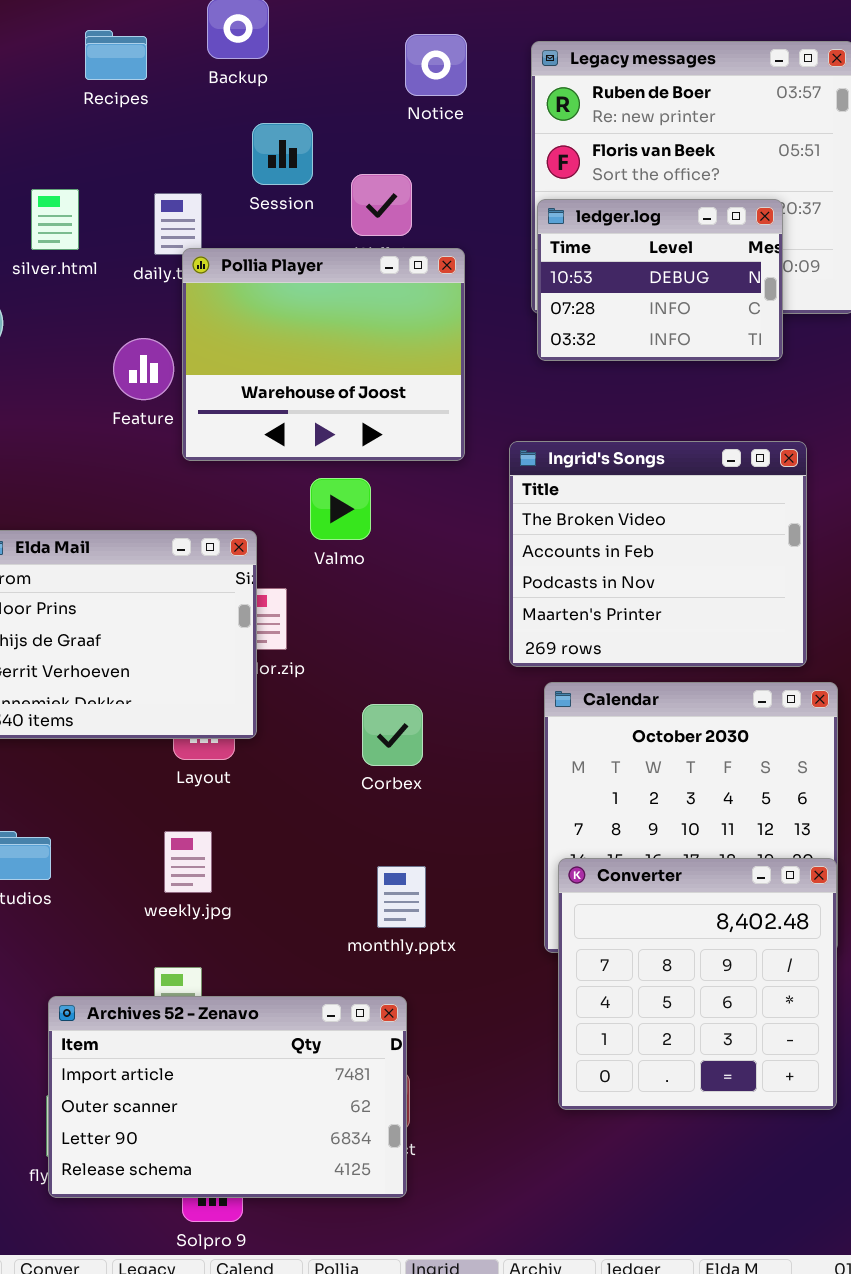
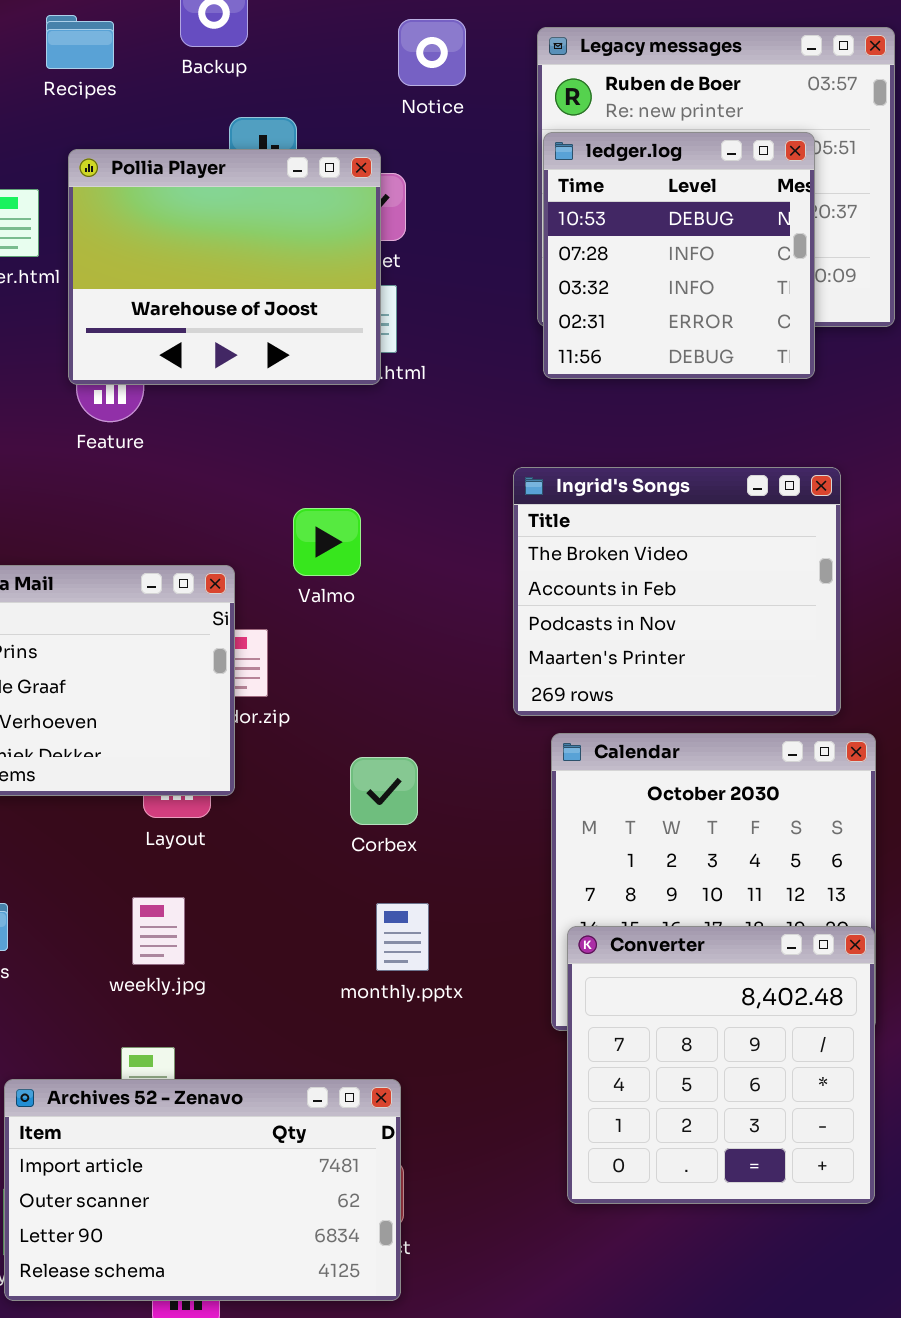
ledger.log: [537,199,783,361] -> [543,132,815,379], resized
Pollia Player: [182,248,465,461] -> [68,149,381,385], moved
monthly.pptx: [377,866,426,928] -> [376,903,429,971], moved

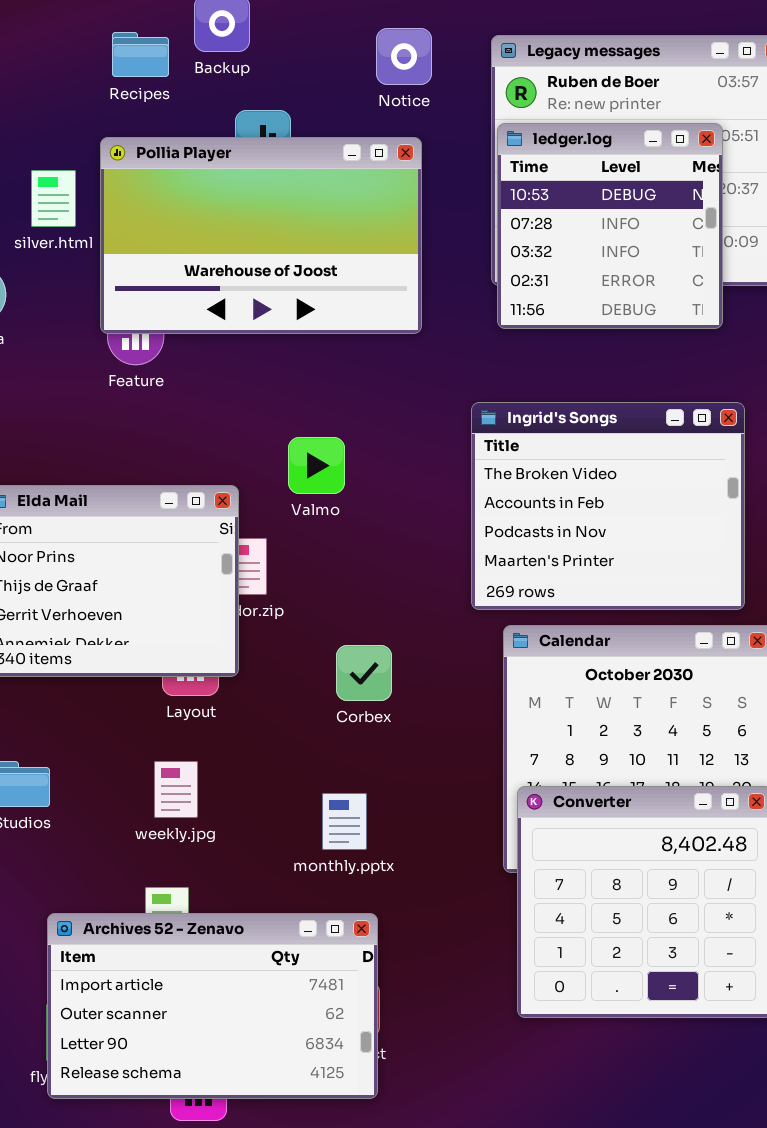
Recipes: [46,15,114,69] -> [112,32,169,77], moved
Pollia Player: [68,149,381,385] -> [100,137,422,334], resized
monthly.pptx: [376,903,429,971] -> [322,793,367,850], moved

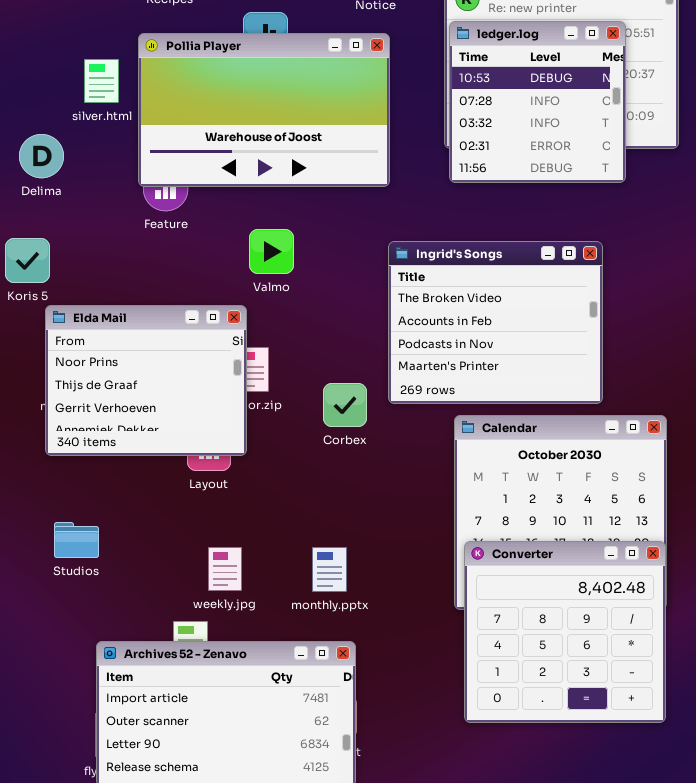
Ingrid's Songs: [471,402,745,610] -> [388,241,603,404], moved
Valmo: [288,437,345,494] -> [249,229,294,274], moved
Corbex: [336,645,392,701] -> [323,383,367,427], moved
weekly.jpg: [154,761,198,818] -> [208,547,242,591], moved

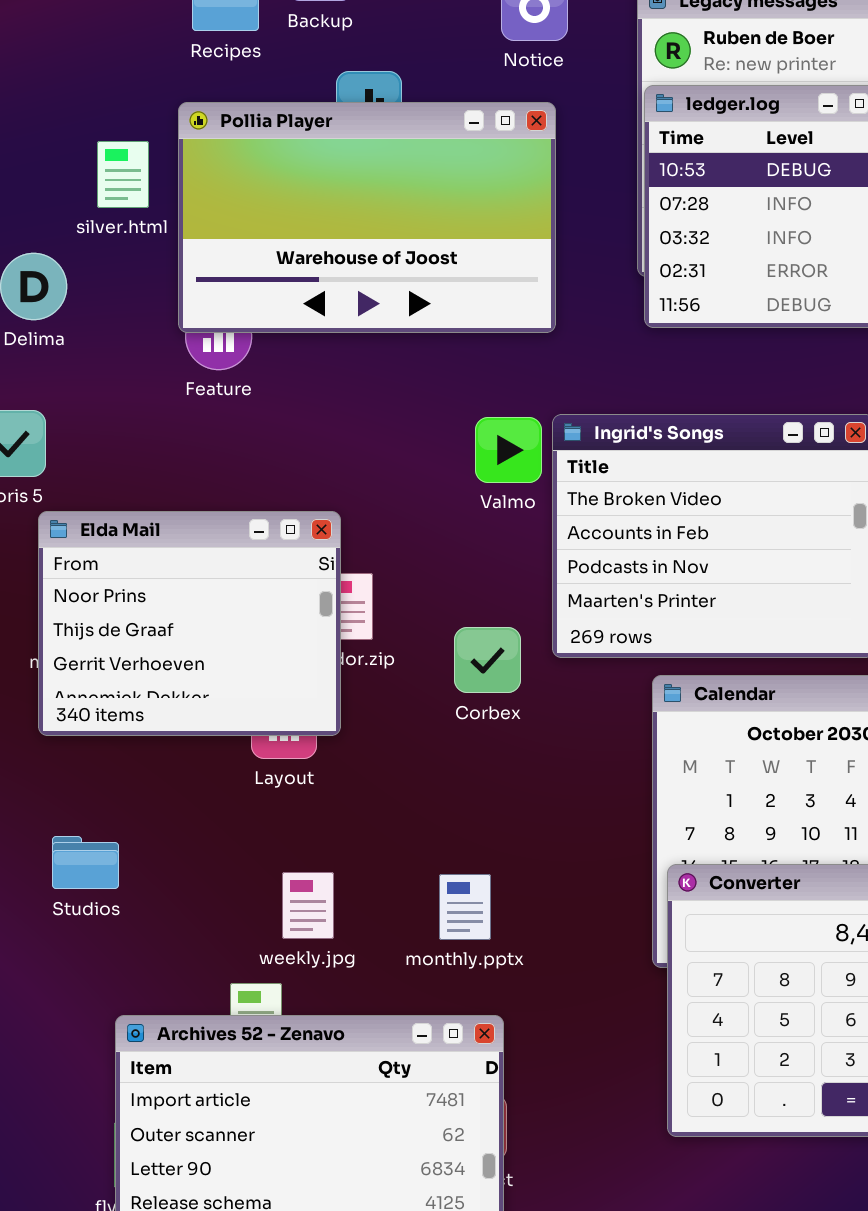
Valmo: [249,229,294,274] -> [475,417,542,483], moved

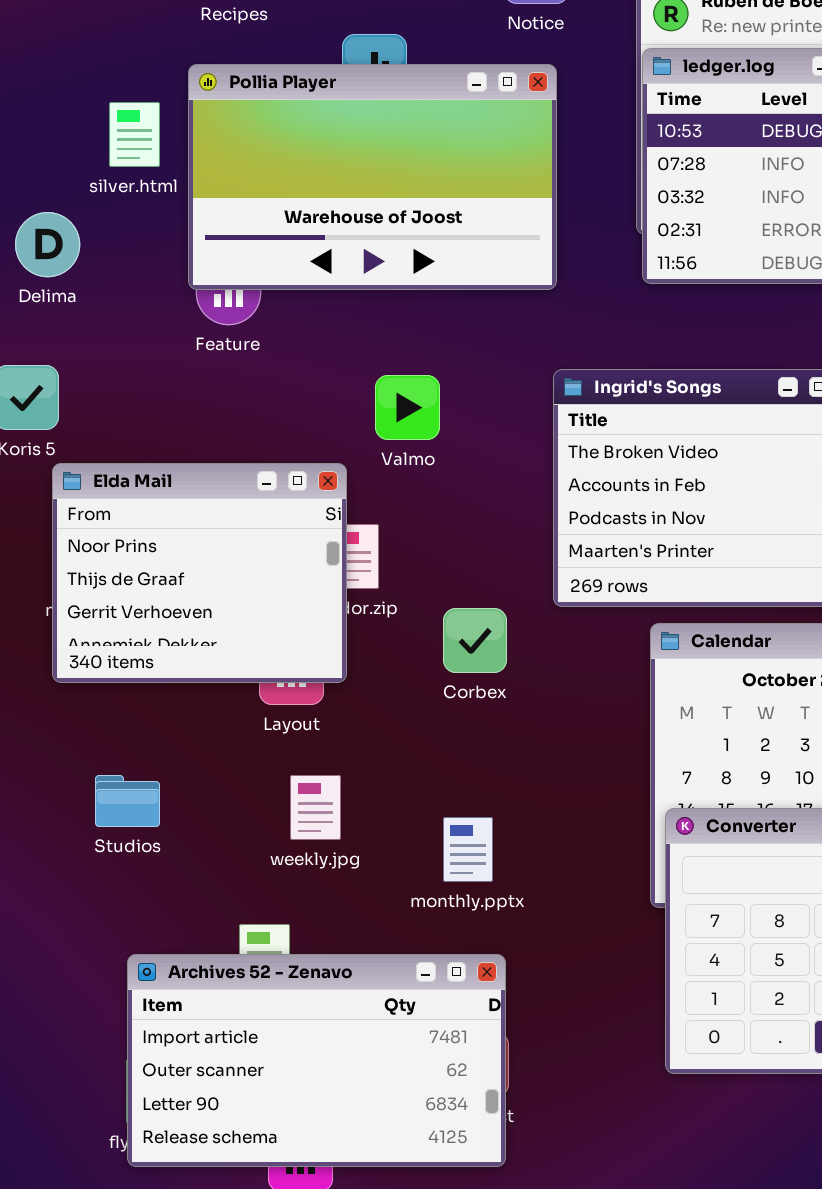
Valmo: [475,417,542,483] -> [375,375,440,440], moved
Corbex: [454,627,521,693] -> [443,608,507,673], moved
Studios: [52,836,119,889] -> [95,775,160,827], moved
weekly.jpg: [282,872,334,939] -> [290,775,341,840], moved

